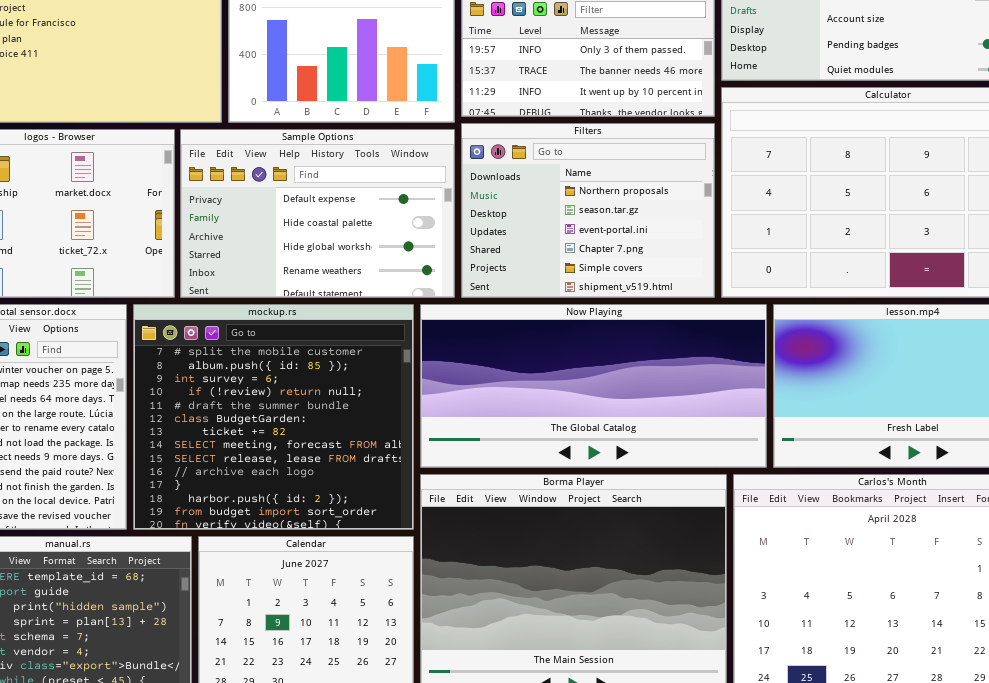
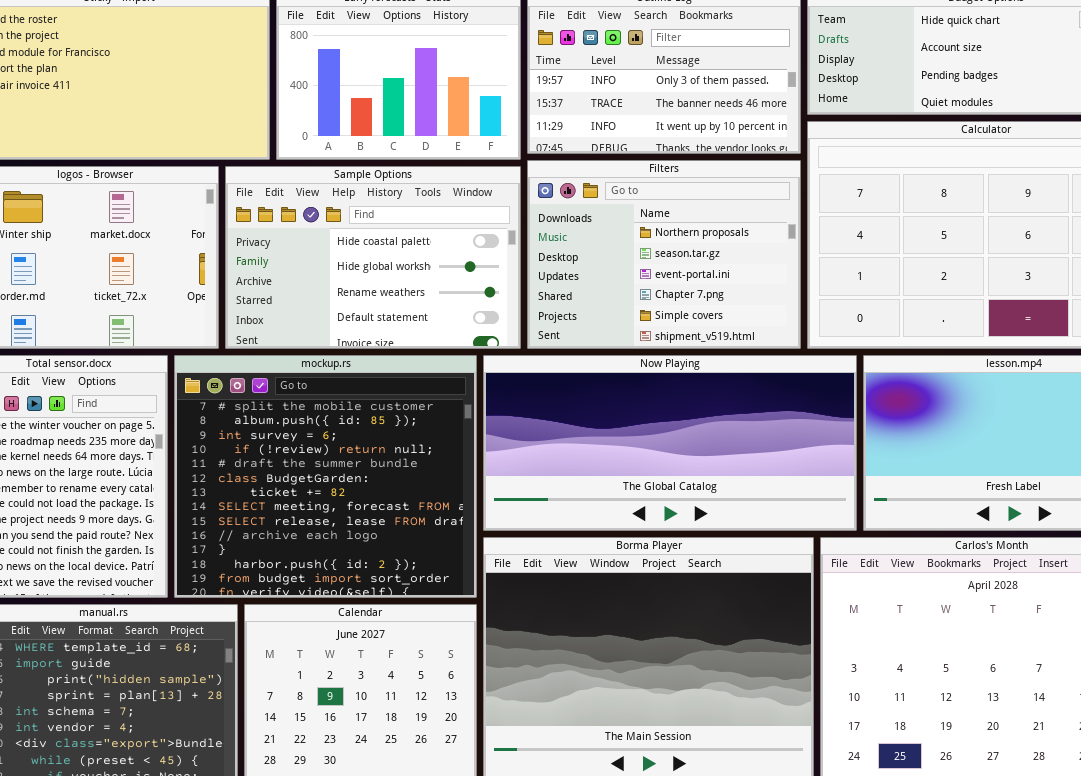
Sample Options: [180,129,455,298] -> [225,166,521,349], scrolled down 1 row

